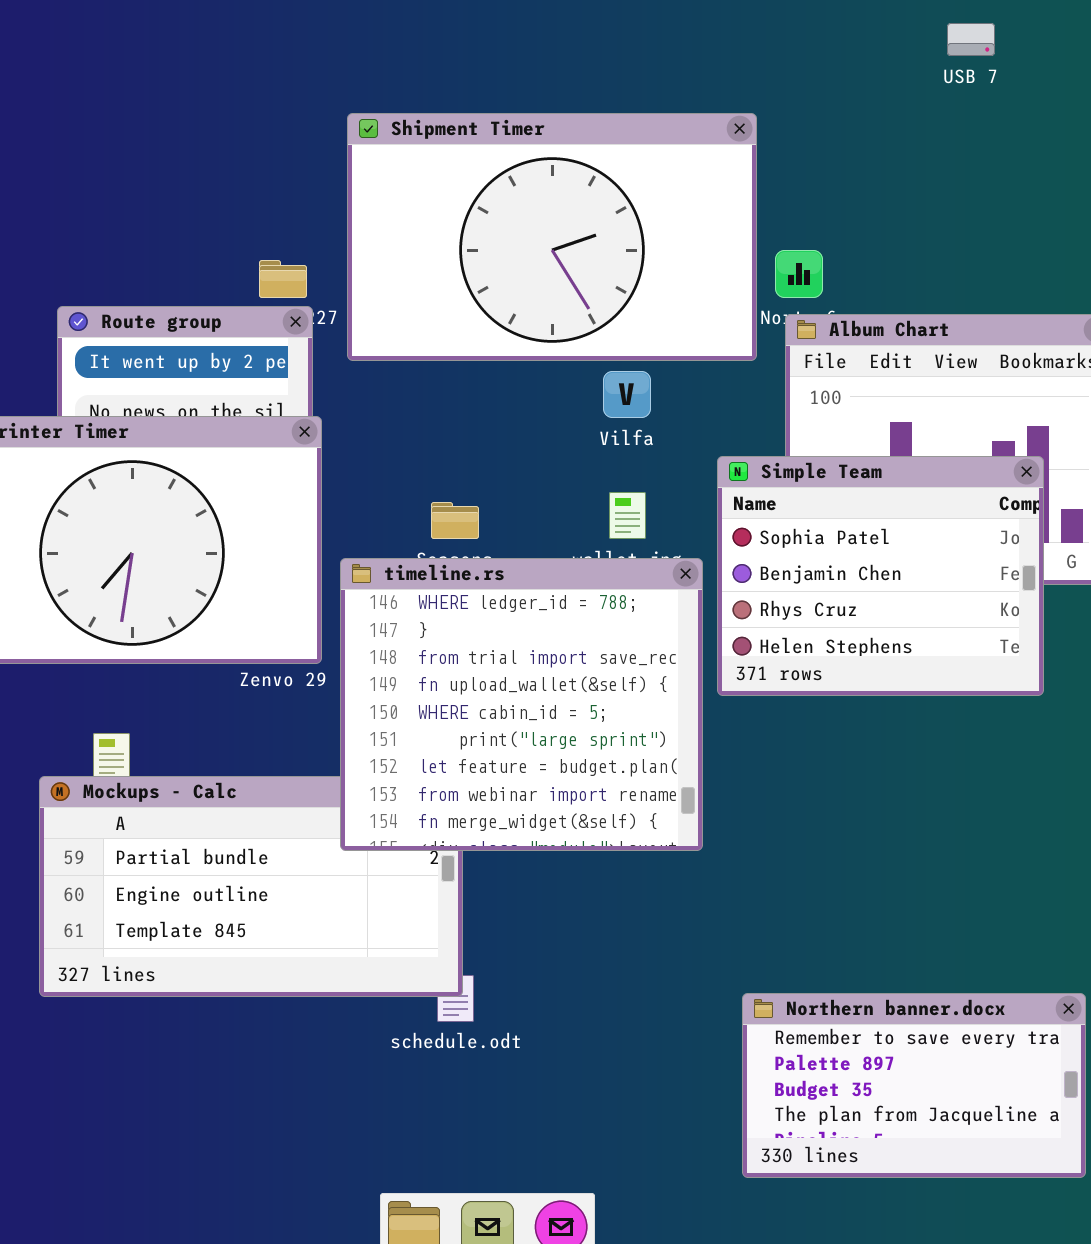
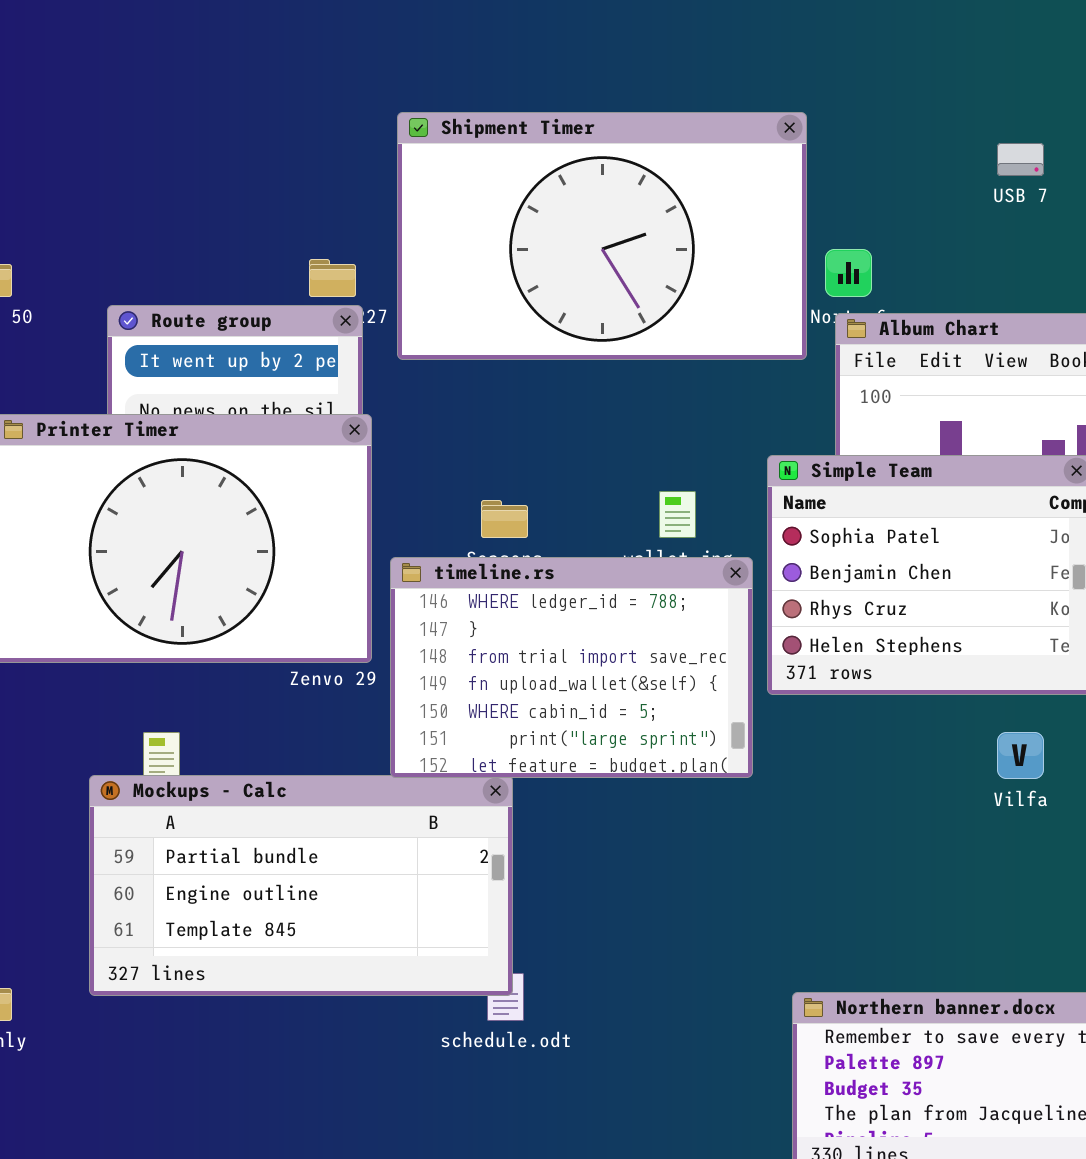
USB 7: [947,23,995,56] -> [997,143,1044,176], moved
Vilfa: [603,371,651,418] -> [997,732,1044,779], moved
timeline.rs: [340,558,703,851] -> [390,557,753,778], resized

